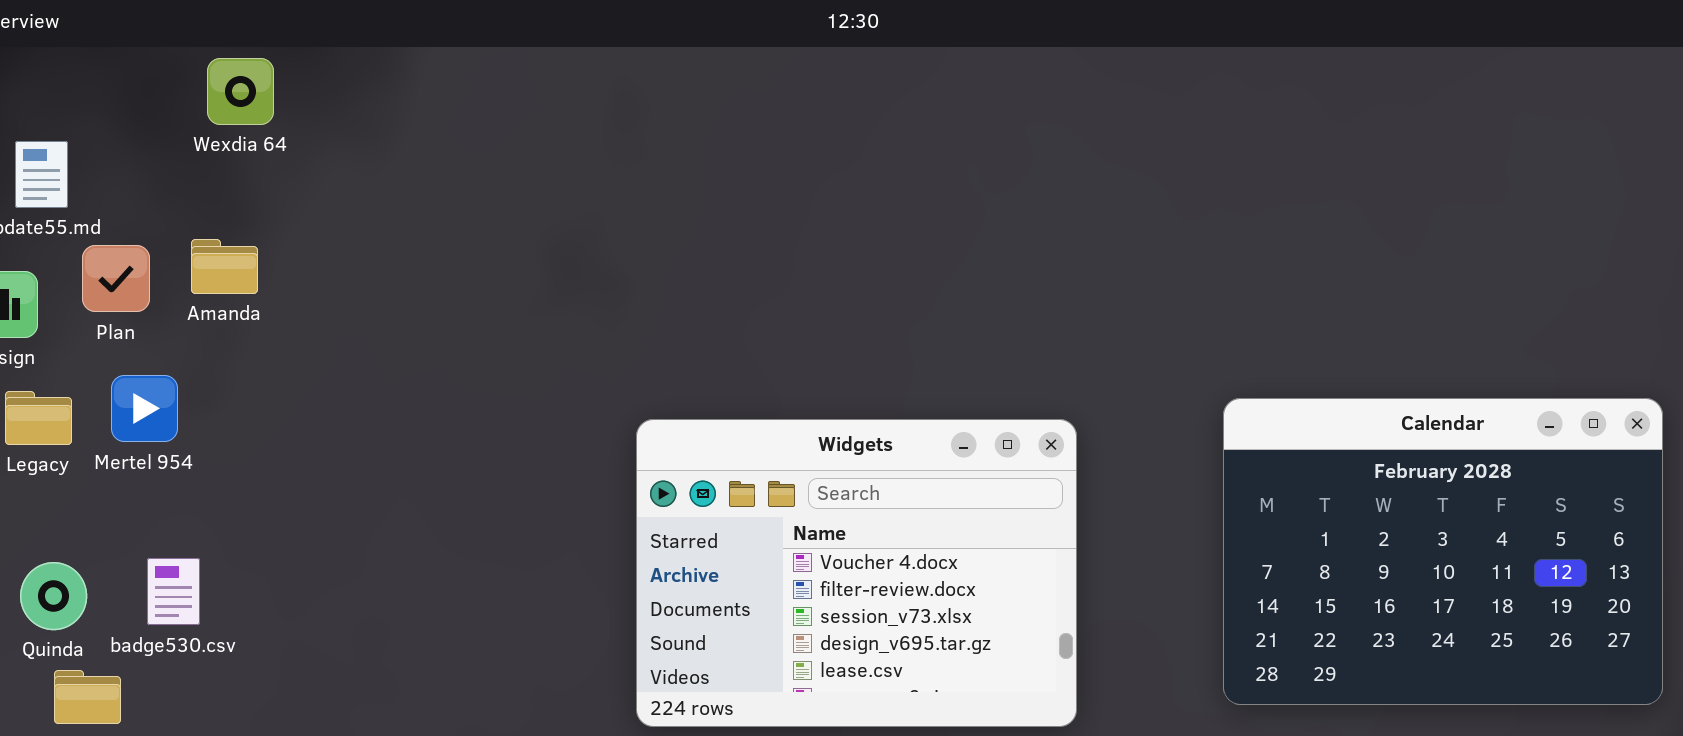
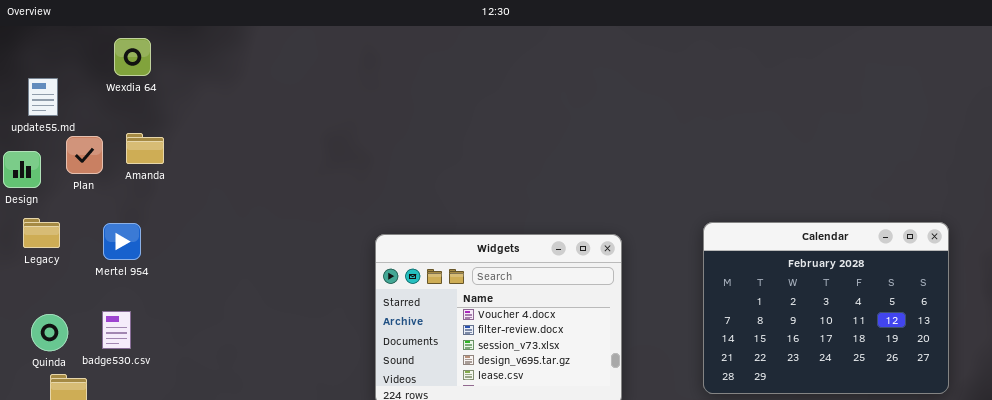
Wexdia 64: [207,58,274,125] -> [114,38,151,76], moved
Mertel 954: [111,375,178,442] -> [103,223,141,260], moved

